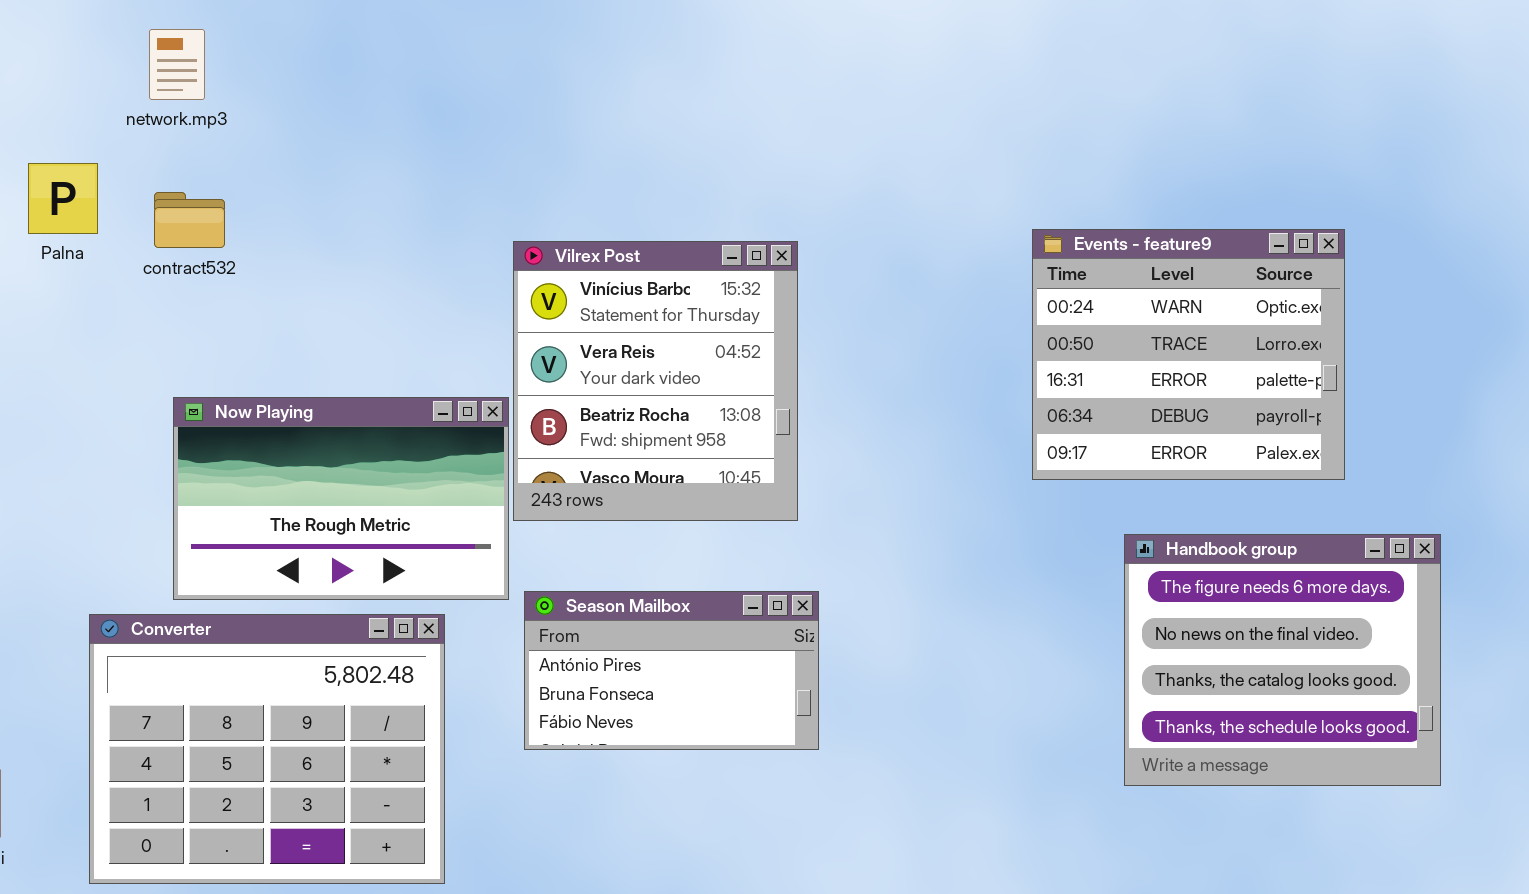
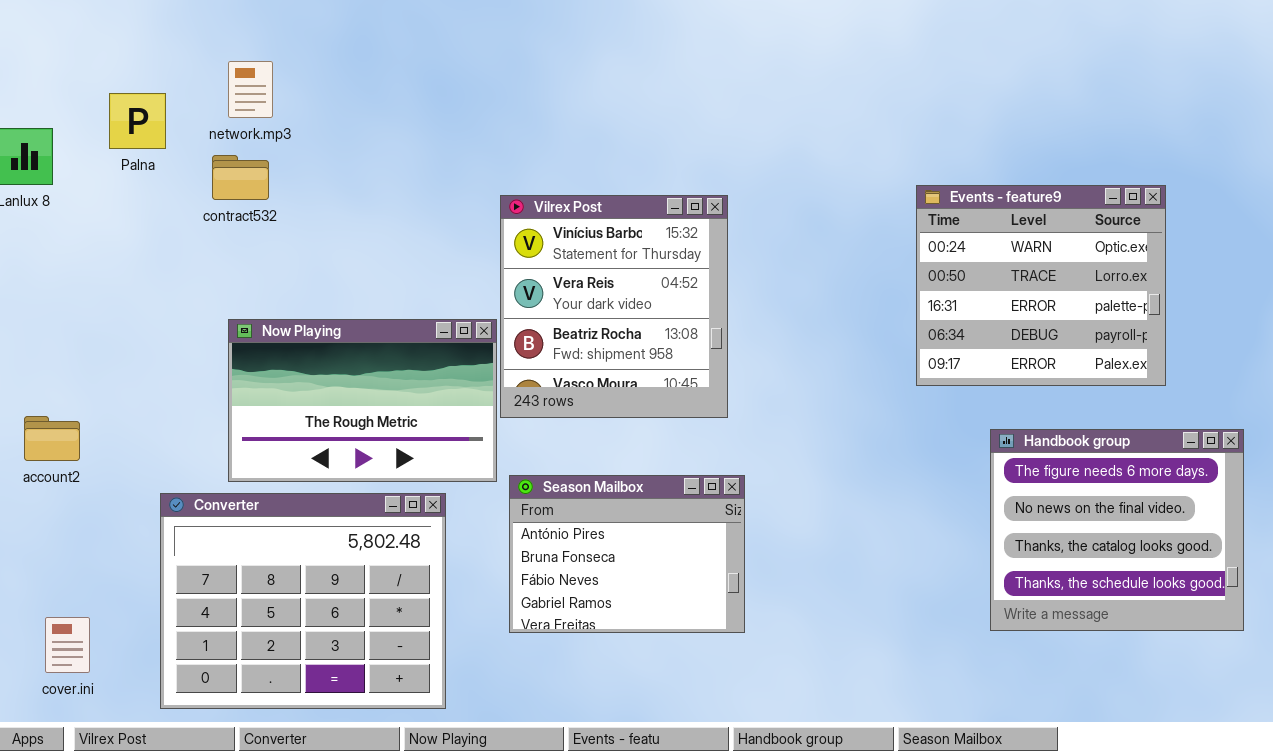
network.mp3: [149,29,205,100] -> [228,61,273,118], moved
Palna: [28,163,98,234] -> [109,93,166,149], moved
Season Mailbox: [524,591,819,750] -> [509,475,745,633], resized

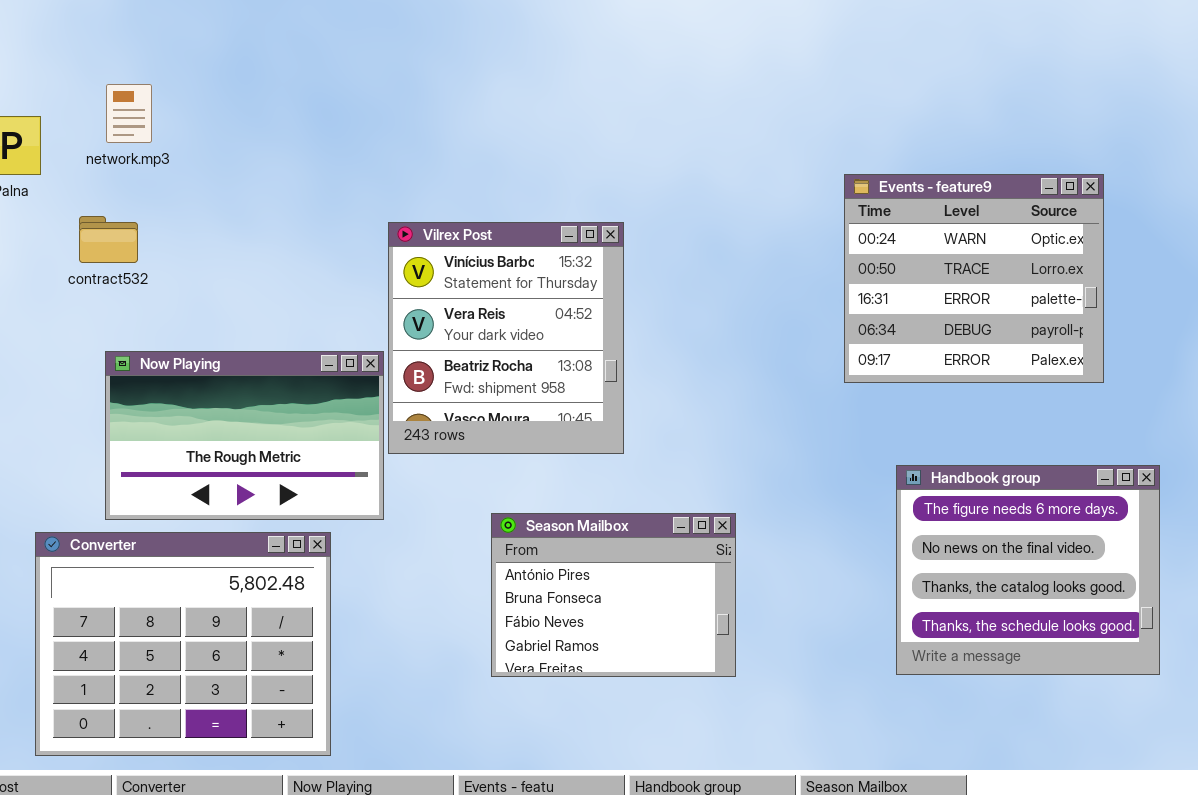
contract532: [212,155,269,200] -> [79,216,138,263], moved
Events - feature9: [916,185,1166,386] -> [844,174,1104,383], moved
Season Mailbox: [509,475,745,633] -> [491,513,736,677], moved

